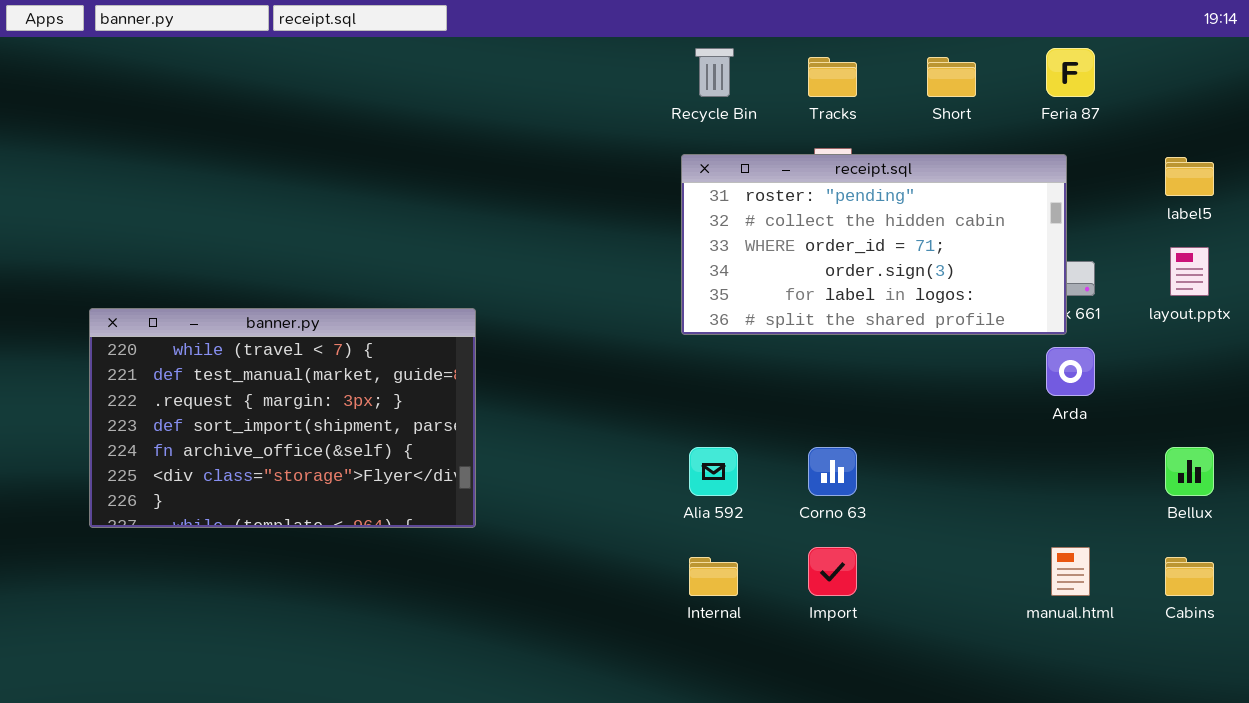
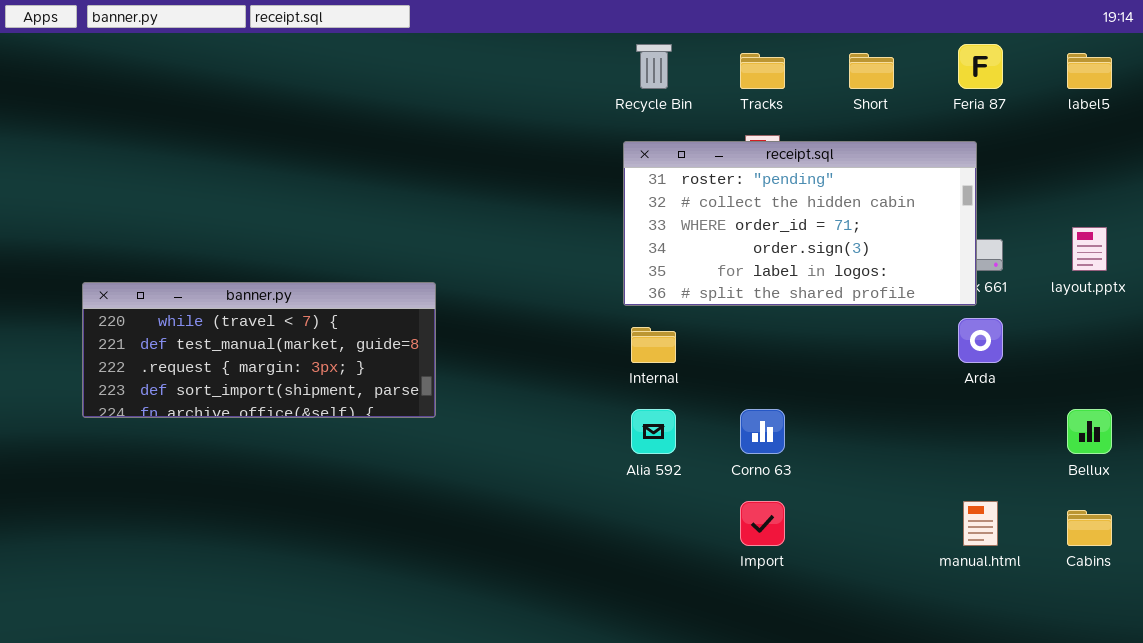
label5: [1165,157,1214,196] -> [1067,53,1112,89], moved
banner.py: [89,308,476,528] -> [82,282,436,418], resized
Internal: [689,557,738,596] -> [631,327,676,363], moved

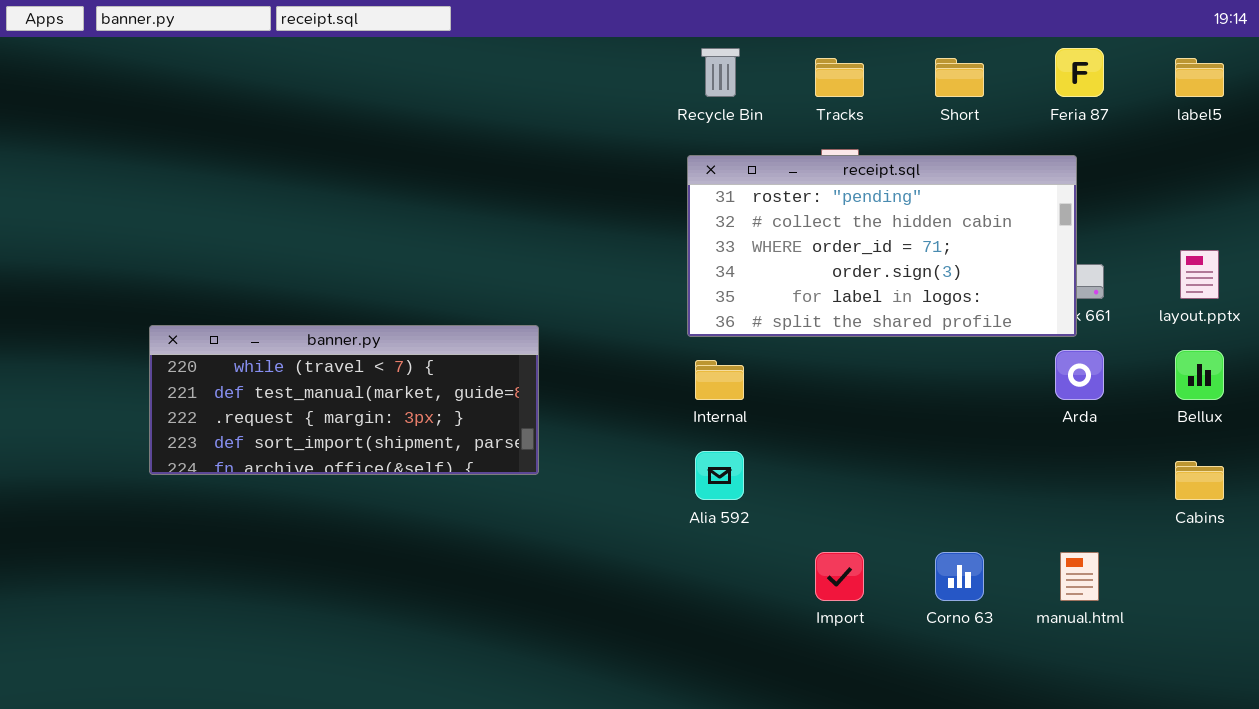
banner.py: [82,282,436,418] -> [149,325,539,475], moved
Corno 63: [740,409,785,454] -> [935,552,984,601], moved
Bellux: [1067,409,1112,454] -> [1175,350,1224,400], moved
Cabins: [1067,510,1112,546] -> [1175,461,1224,500], moved

